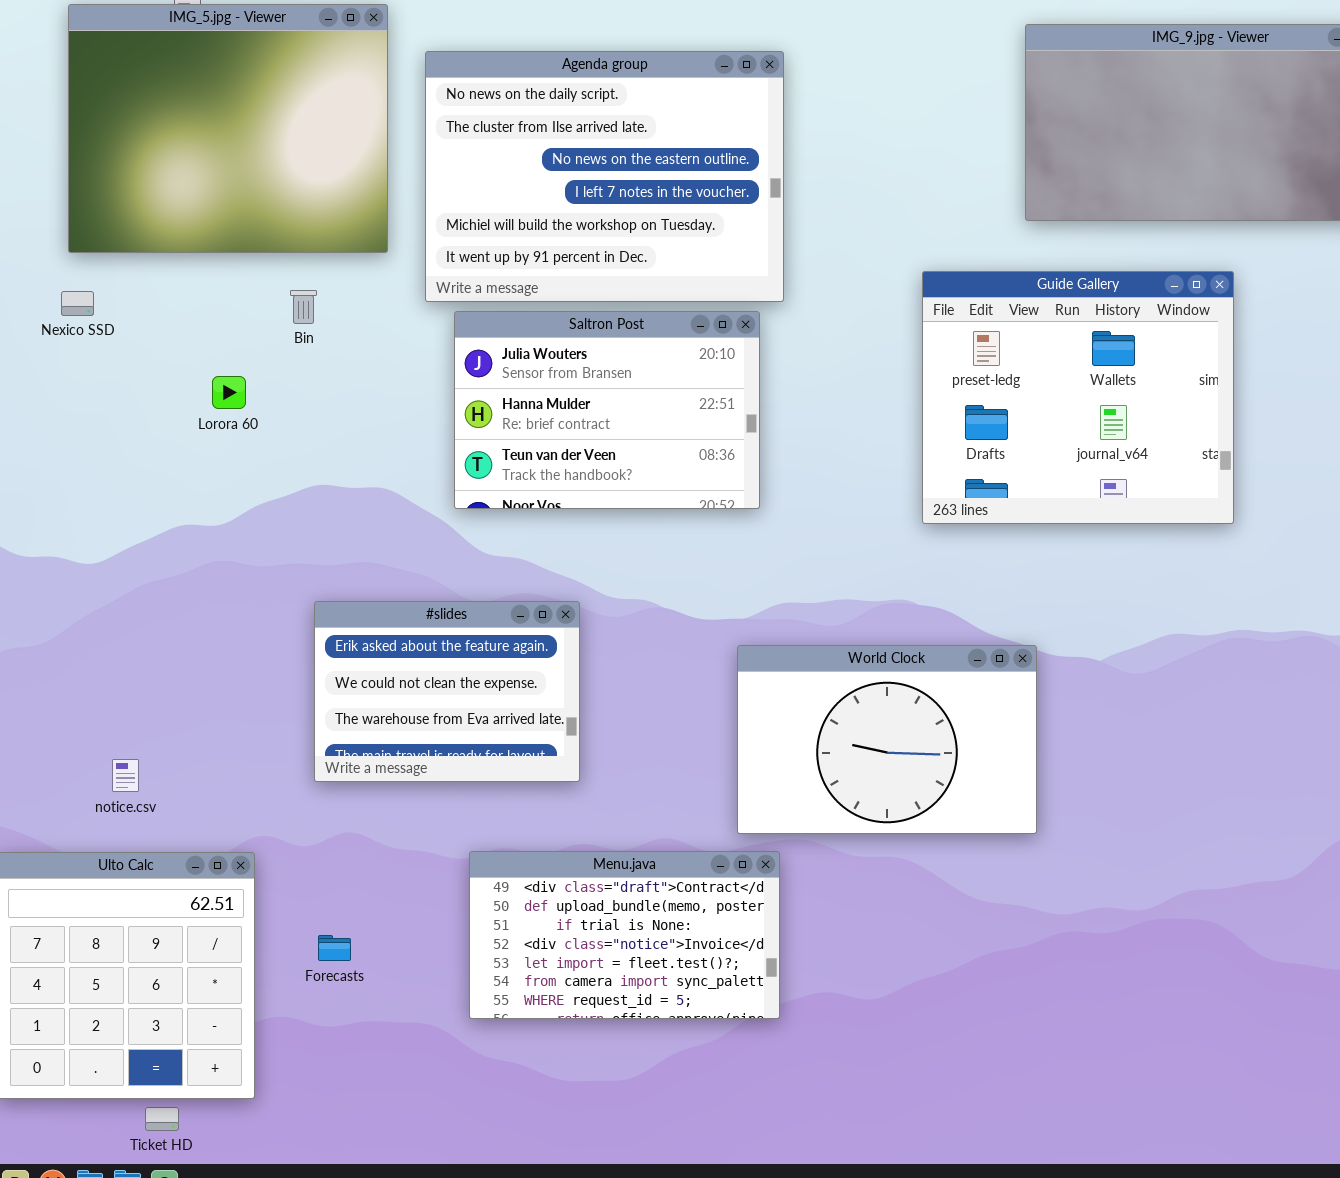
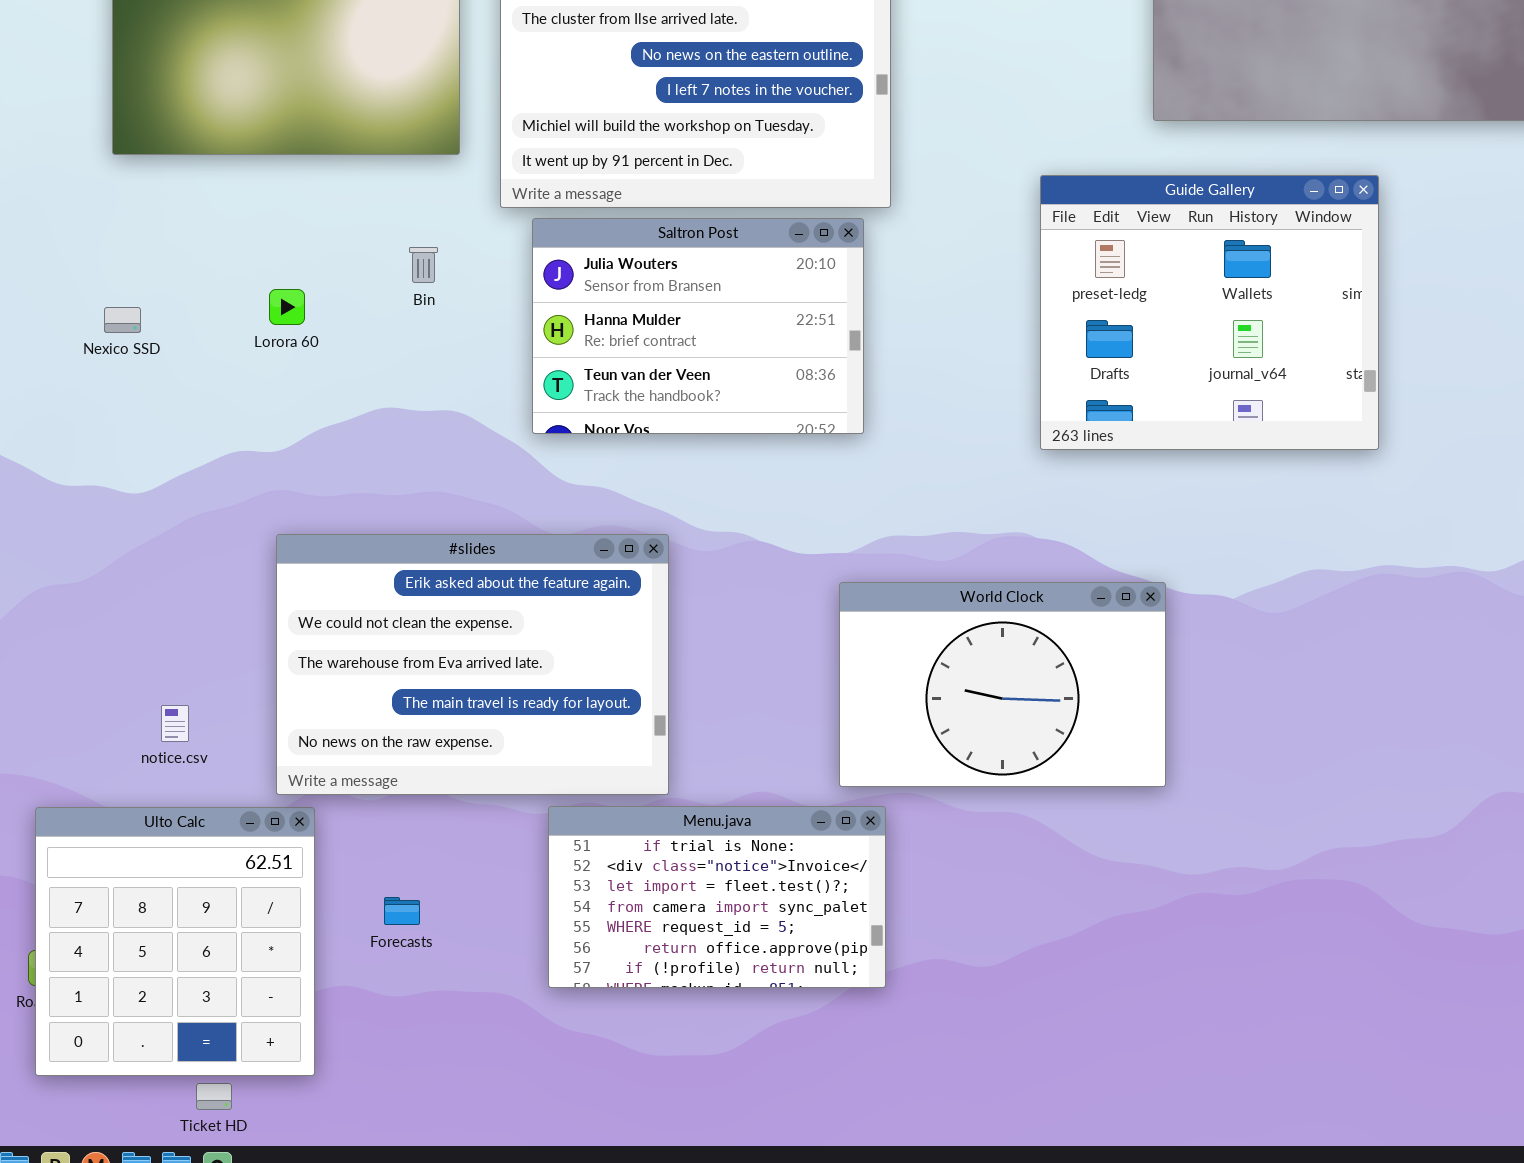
Bin: [290,290,317,324] -> [409,247,438,283], moved
Nexico SSD: [61,291,94,316] -> [104,307,141,333], moved
#slides: [314,601,580,782] -> [276,534,669,795], resized
Menu.java: [469,851,780,1019] -> [548,806,886,988], scrolled down 2 rows

